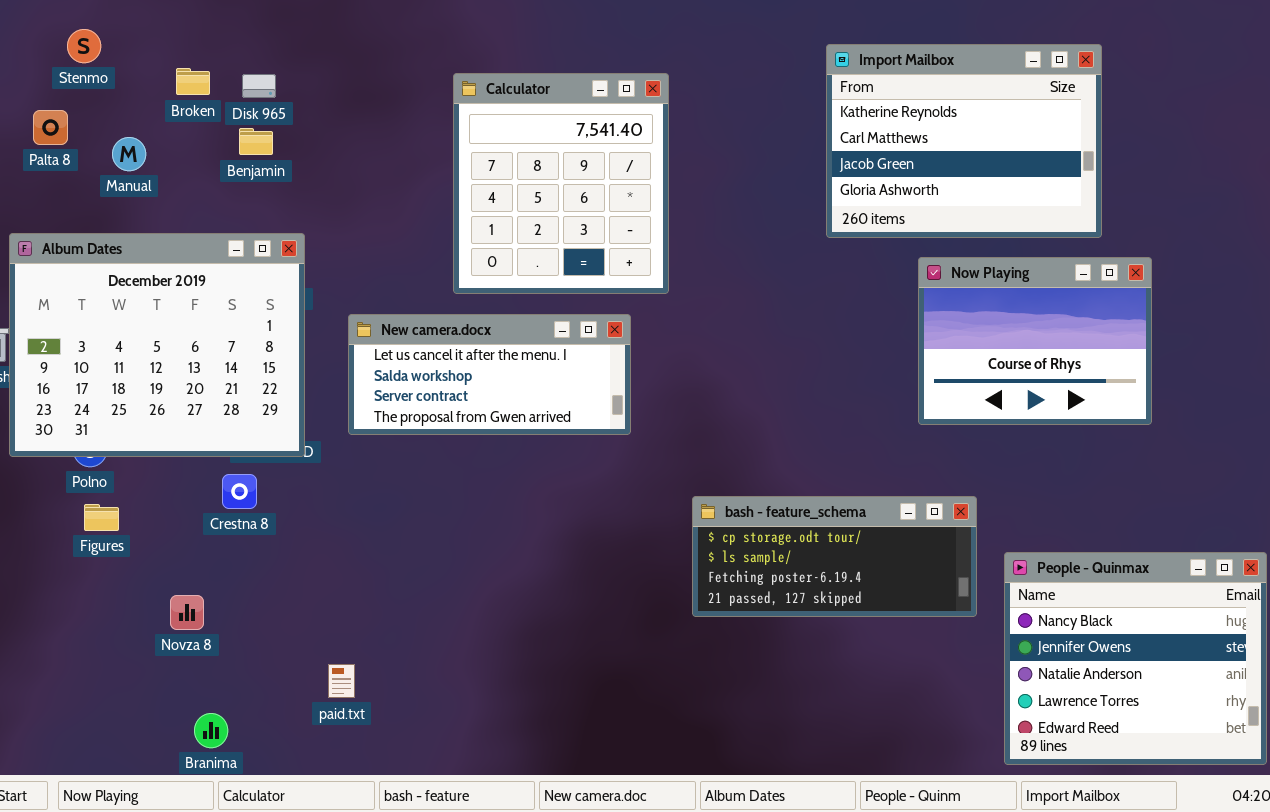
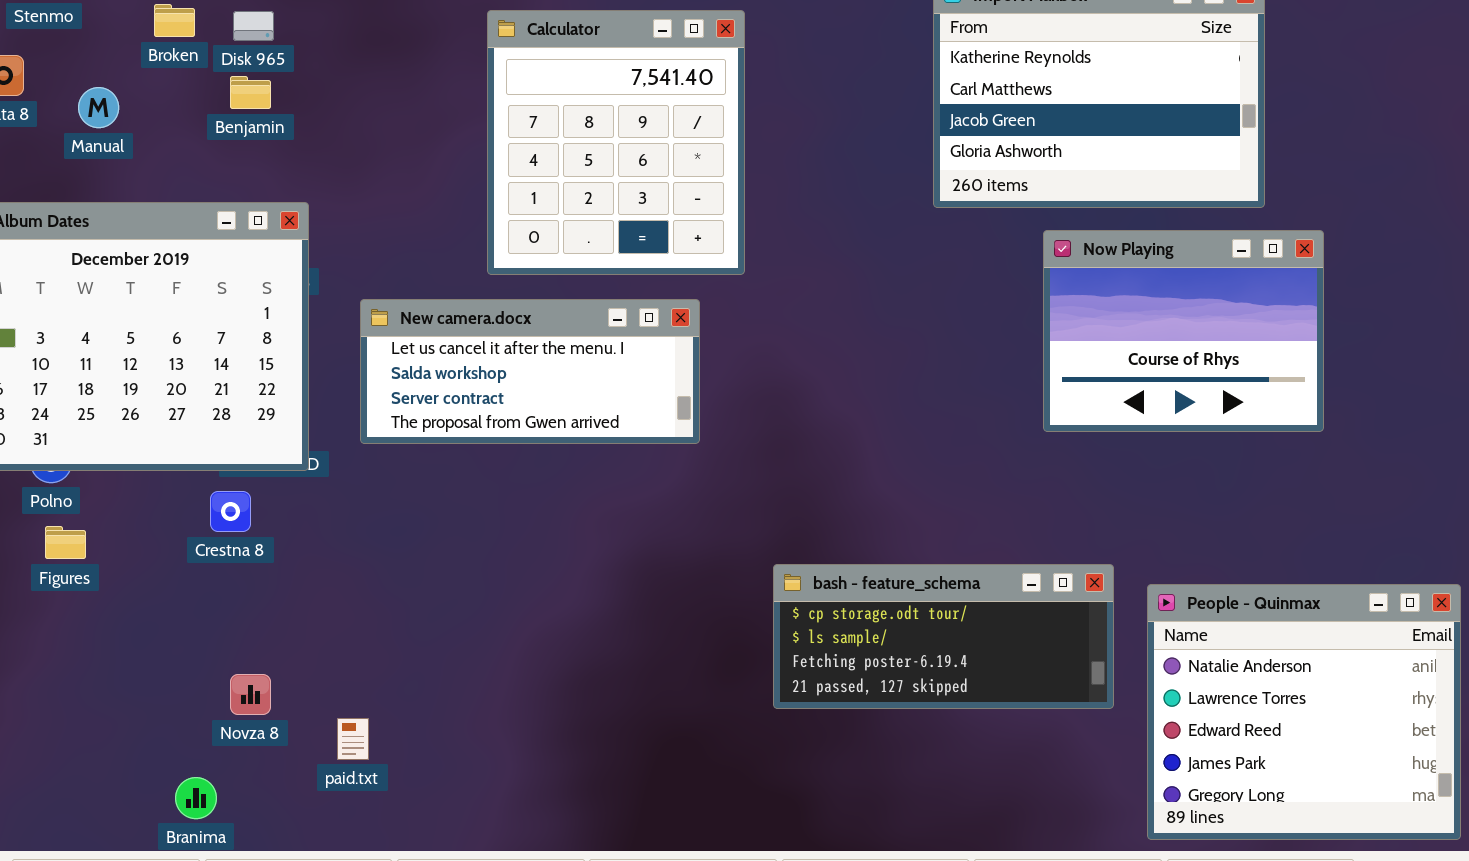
bash - feature_schema: [692,496,977,617] -> [773,564,1114,709], moved
People - Quinmax: [1004,552,1267,765] -> [1147,584,1461,840], scrolled down 2 rows
Novza 8: [170,595,204,630] -> [230,674,271,715], moved

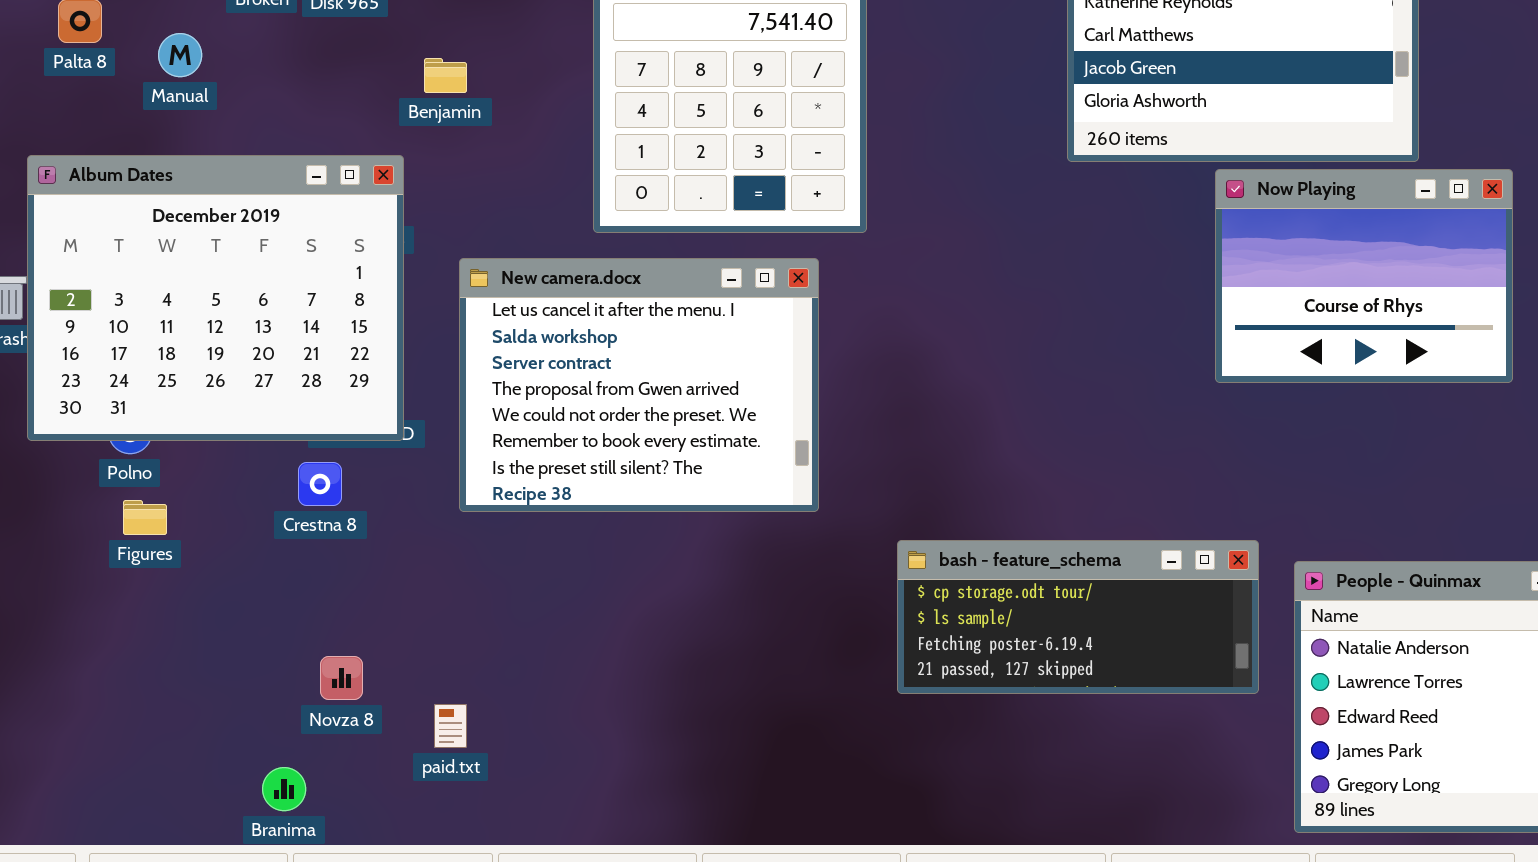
Benjamin: [230,76,271,109] -> [424,58,467,93], moved
Now Playing: [1043,230,1324,432] -> [1215,169,1513,383], moved
New camera.docx: [360,299,700,444] -> [459,258,819,512], resized

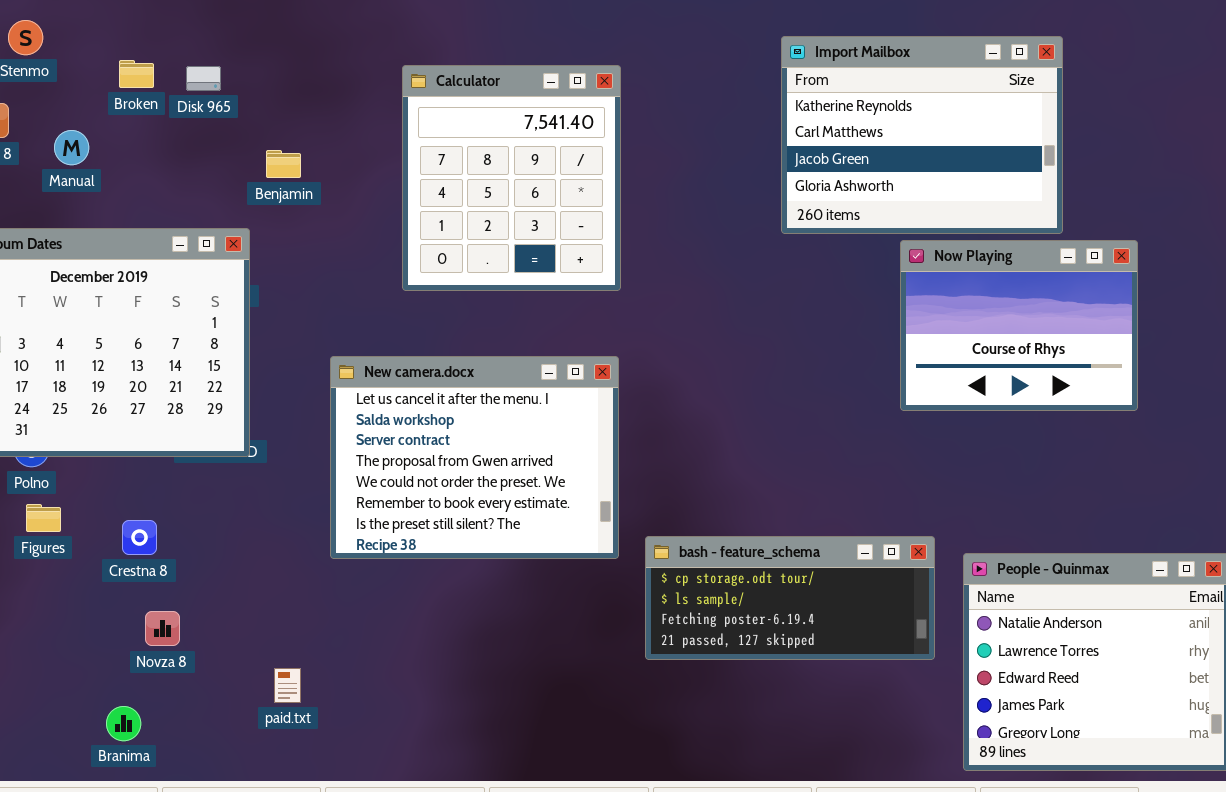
New camera.docx: [459,258,819,512] -> [330,356,619,559], moved
Crestna 8: [298,462,342,506] -> [122,520,157,555], moved
Novza 8: [320,656,363,700] -> [145,611,180,646], moved
Branima: [262,767,306,811] -> [106,706,141,741], moved

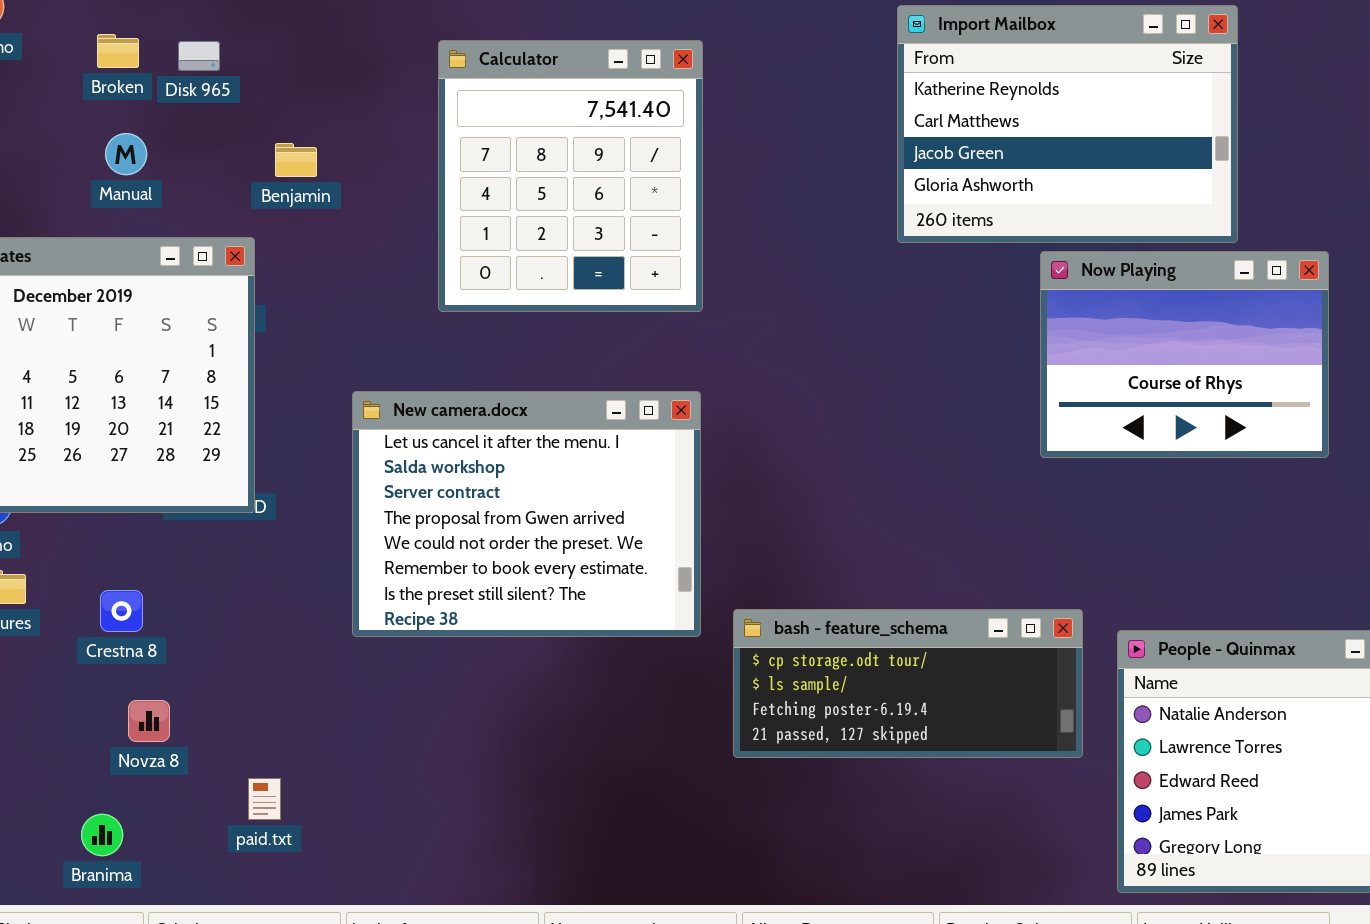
Manual: [54,130,89,165] -> [105,133,147,175], moved
paid.txt: [274,668,301,703] -> [248,778,281,820], moved

